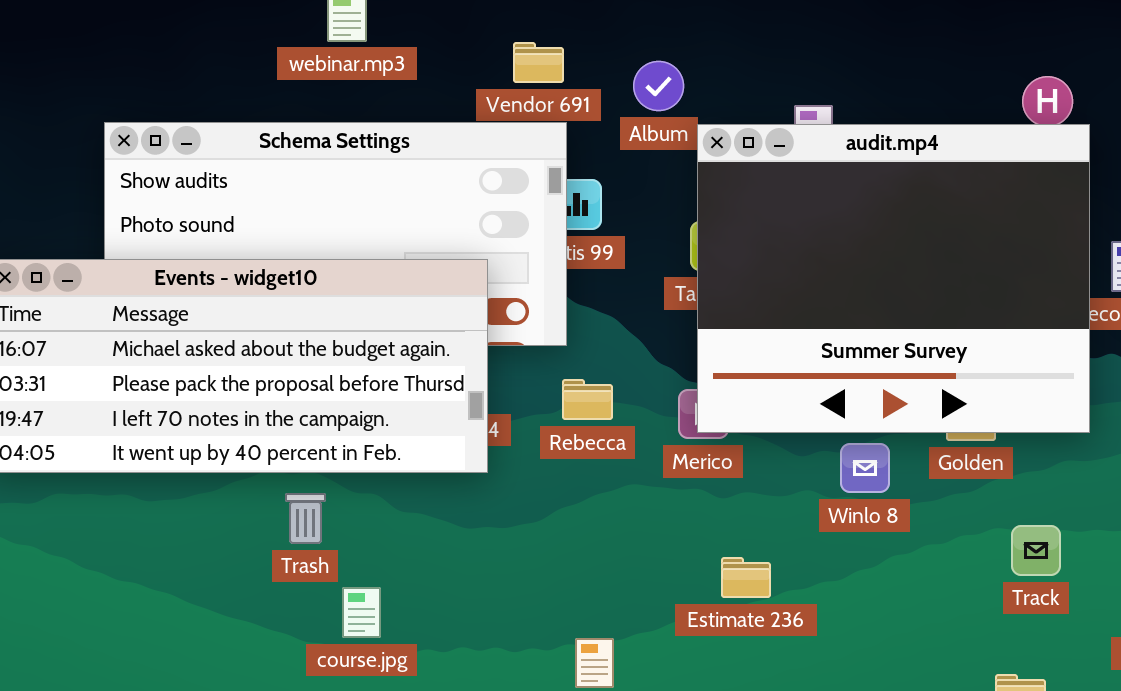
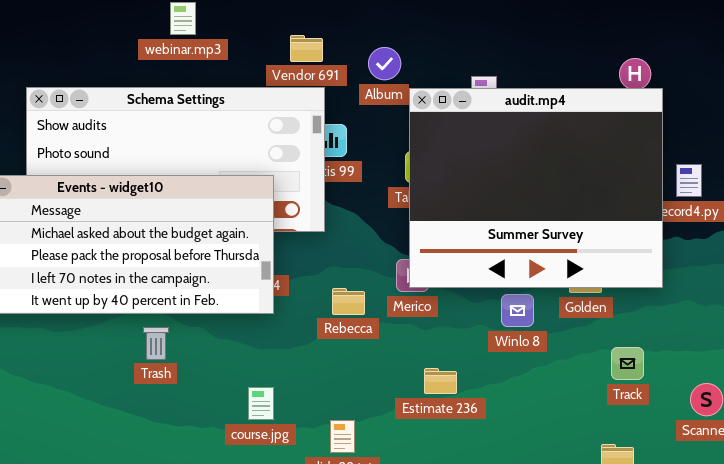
Rebecca: [562,379,613,420] -> [332,288,365,315], moved
course.jpg: [342,587,381,638] -> [248,387,274,420], moved

